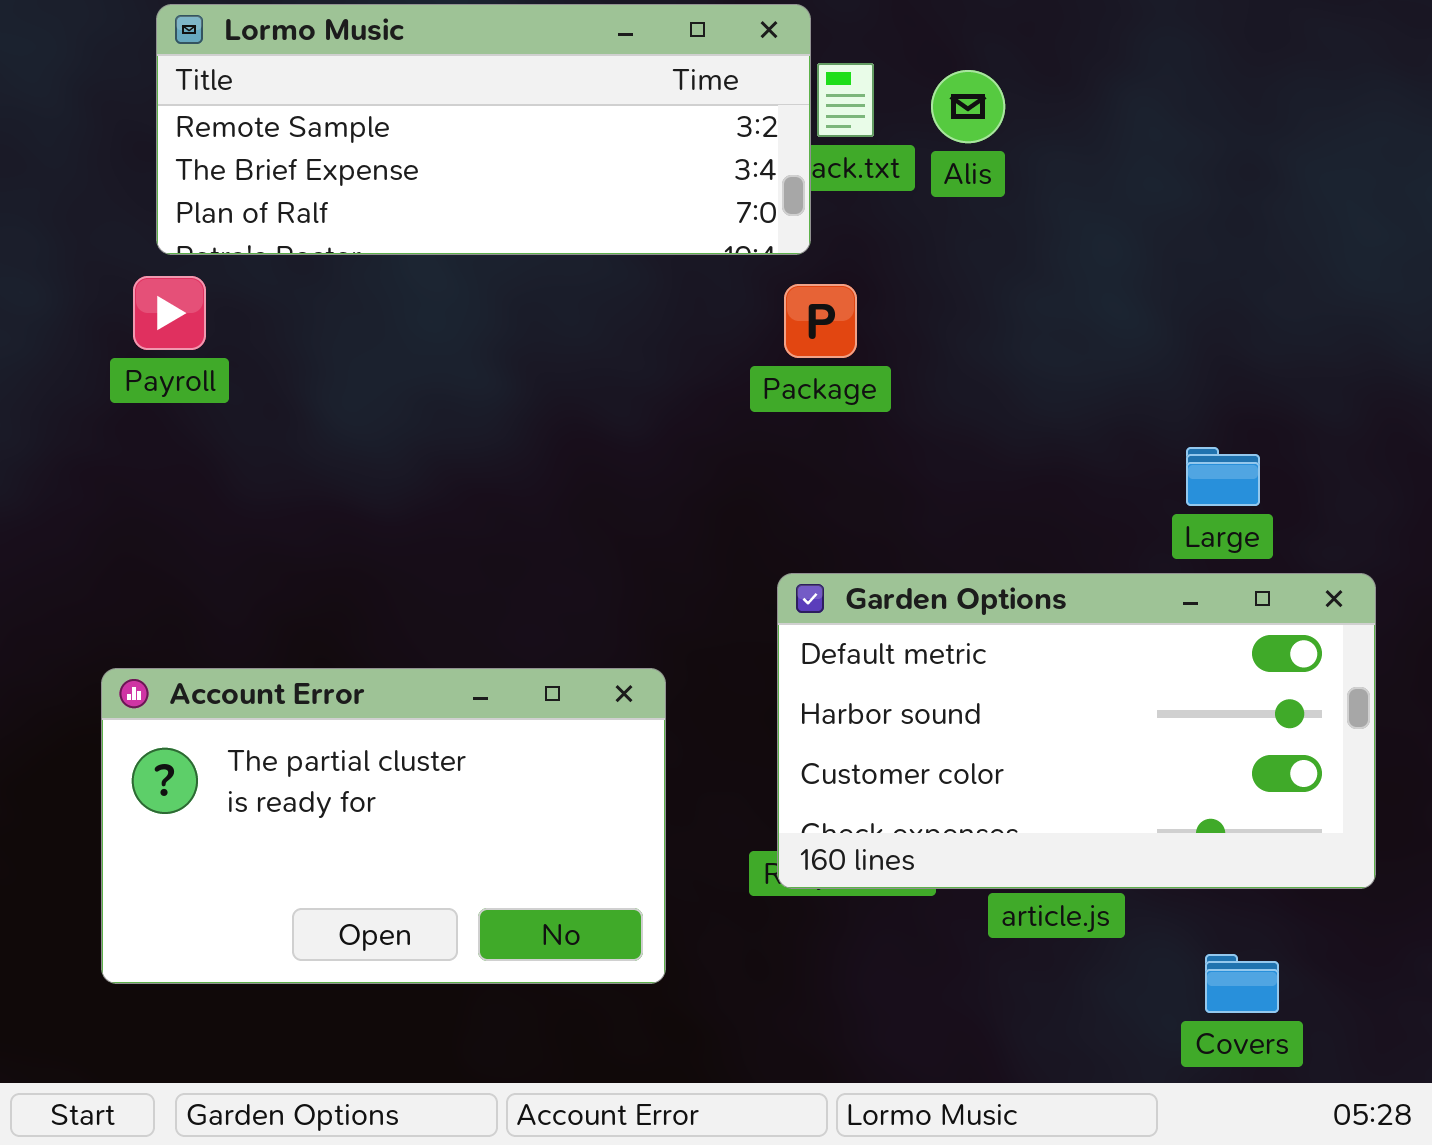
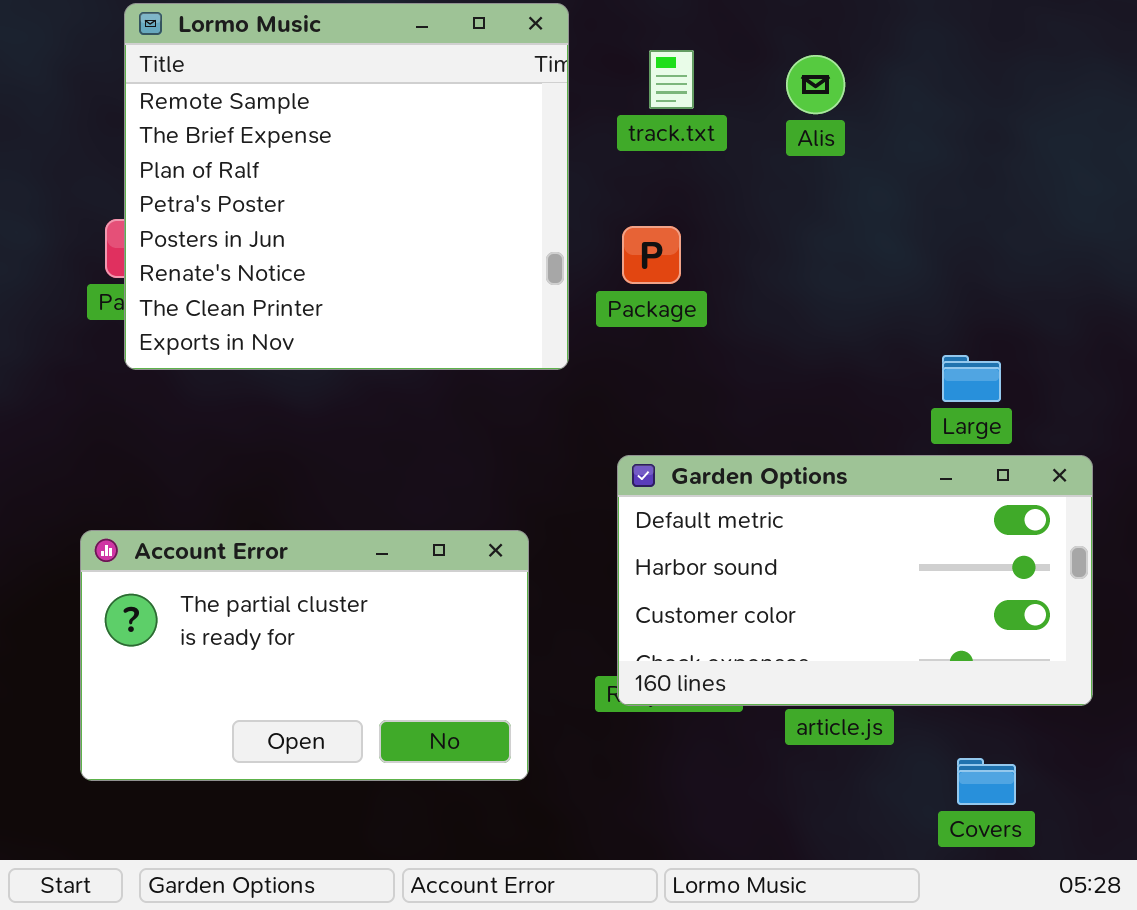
Lormo Music: [156,4,811,255] -> [124,3,569,370], resized
Alis: [931,70,1005,143] -> [786,55,845,114], moved

